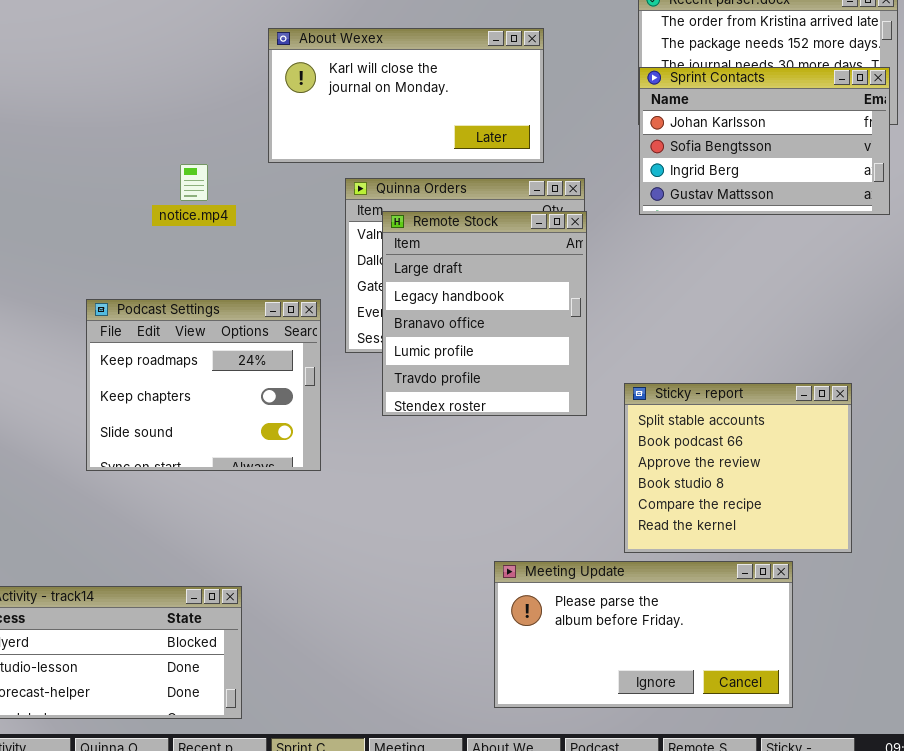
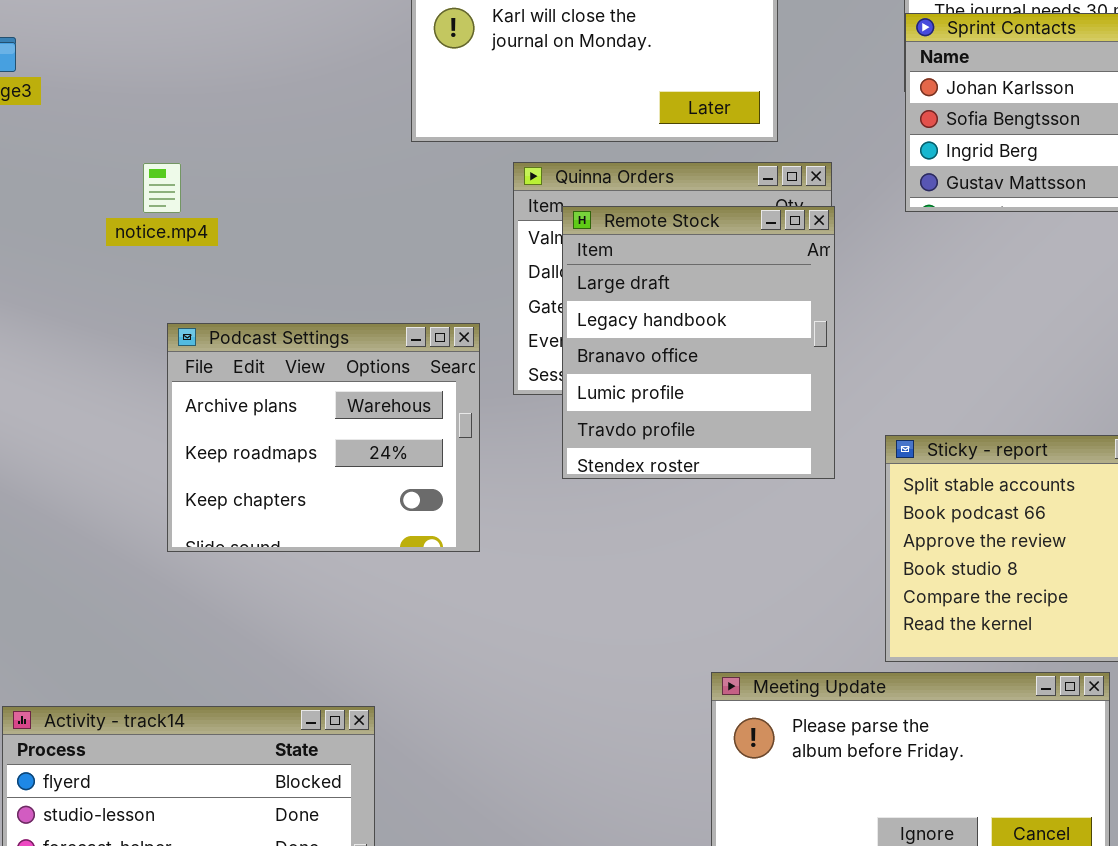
notice.mp4: [180,164,208,201] -> [143,163,181,213], moved
Podcast Settings: [86,299,321,471] -> [167,323,480,552], scrolled up 1 row

